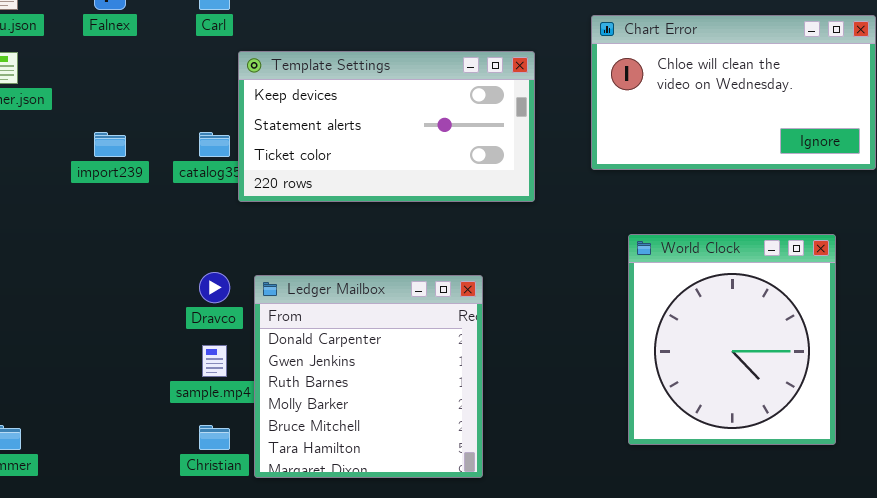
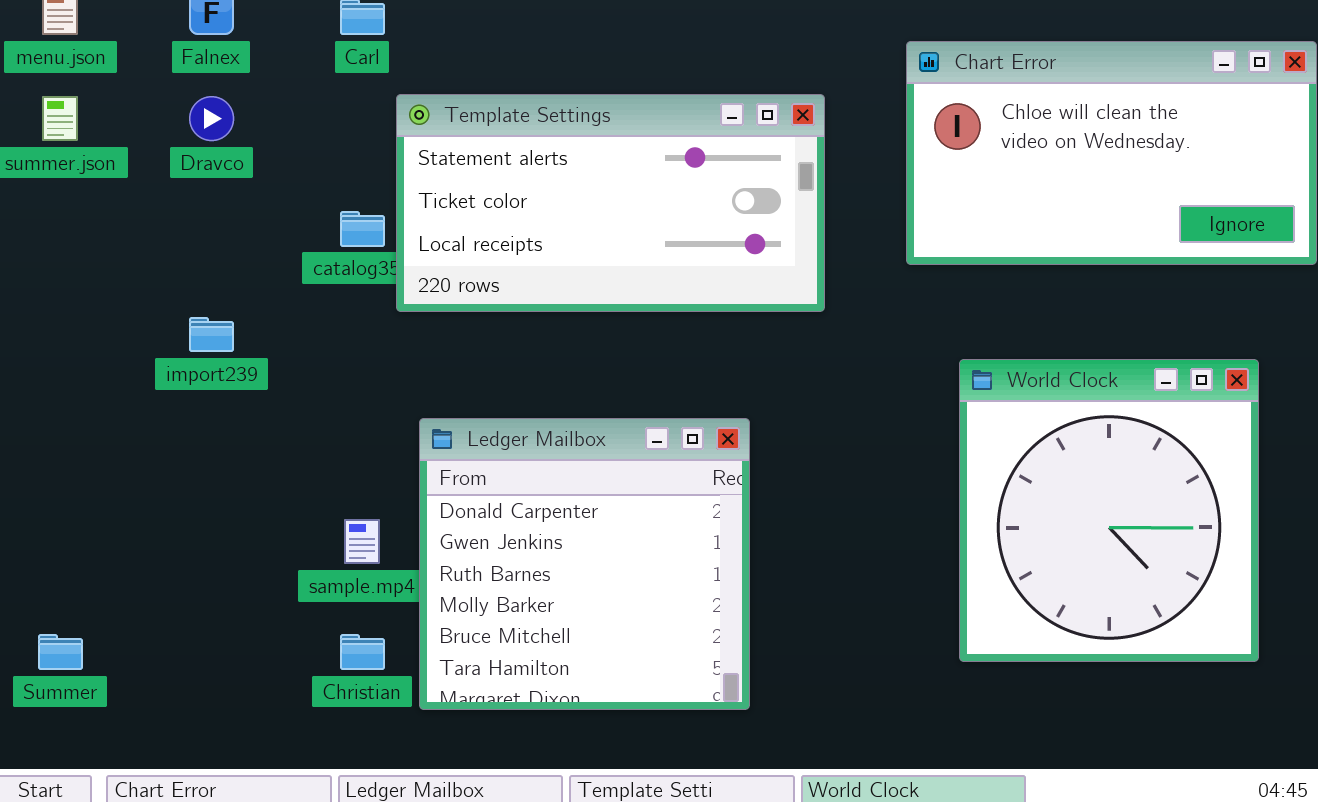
Template Settings: [238,51,535,202] -> [396,94,825,312], scrolled down 1 row
import239: [94,132,126,157] -> [189,317,234,352], moved
Dravco: [199,272,230,303] -> [189,96,234,141], moved

